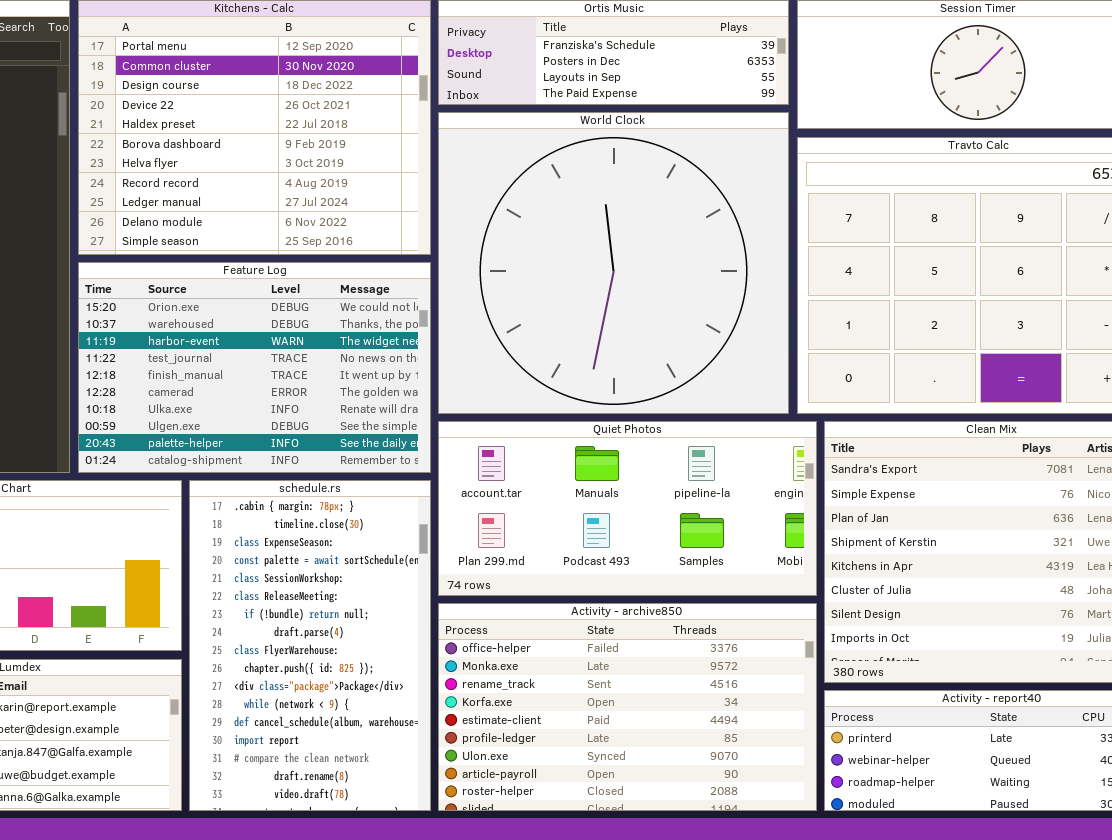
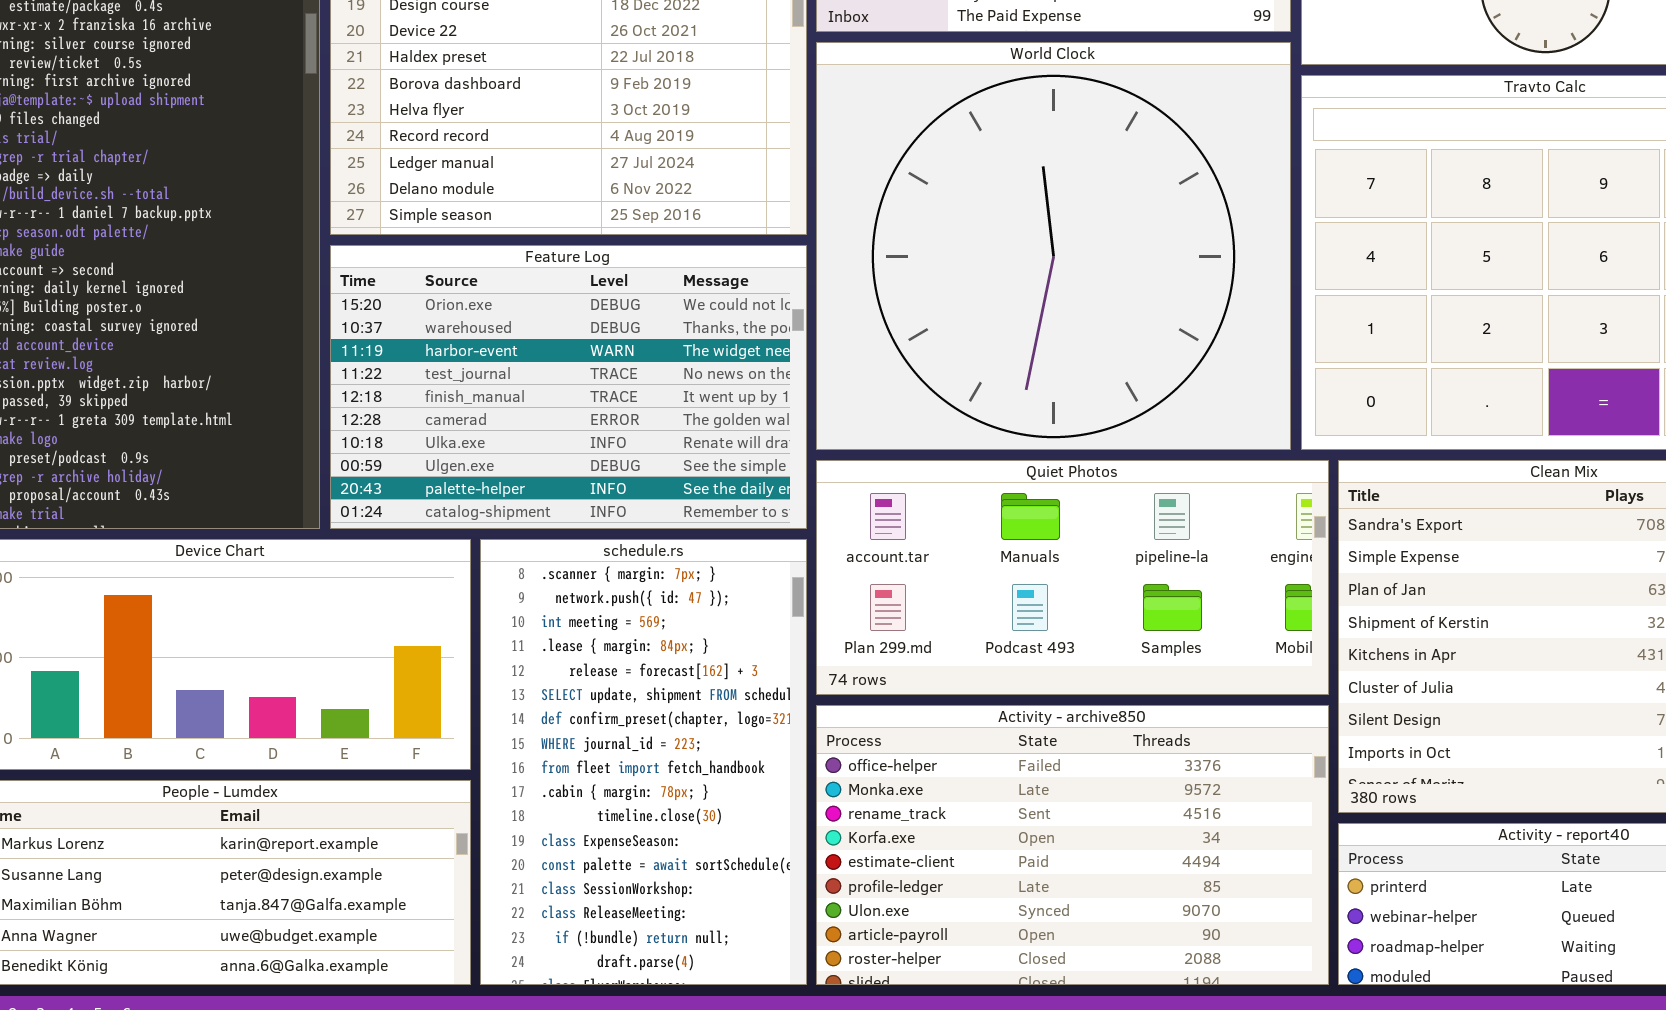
schedule.rs: [189,480,431,811] -> [480,539,807,985], scrolled up 9 rows

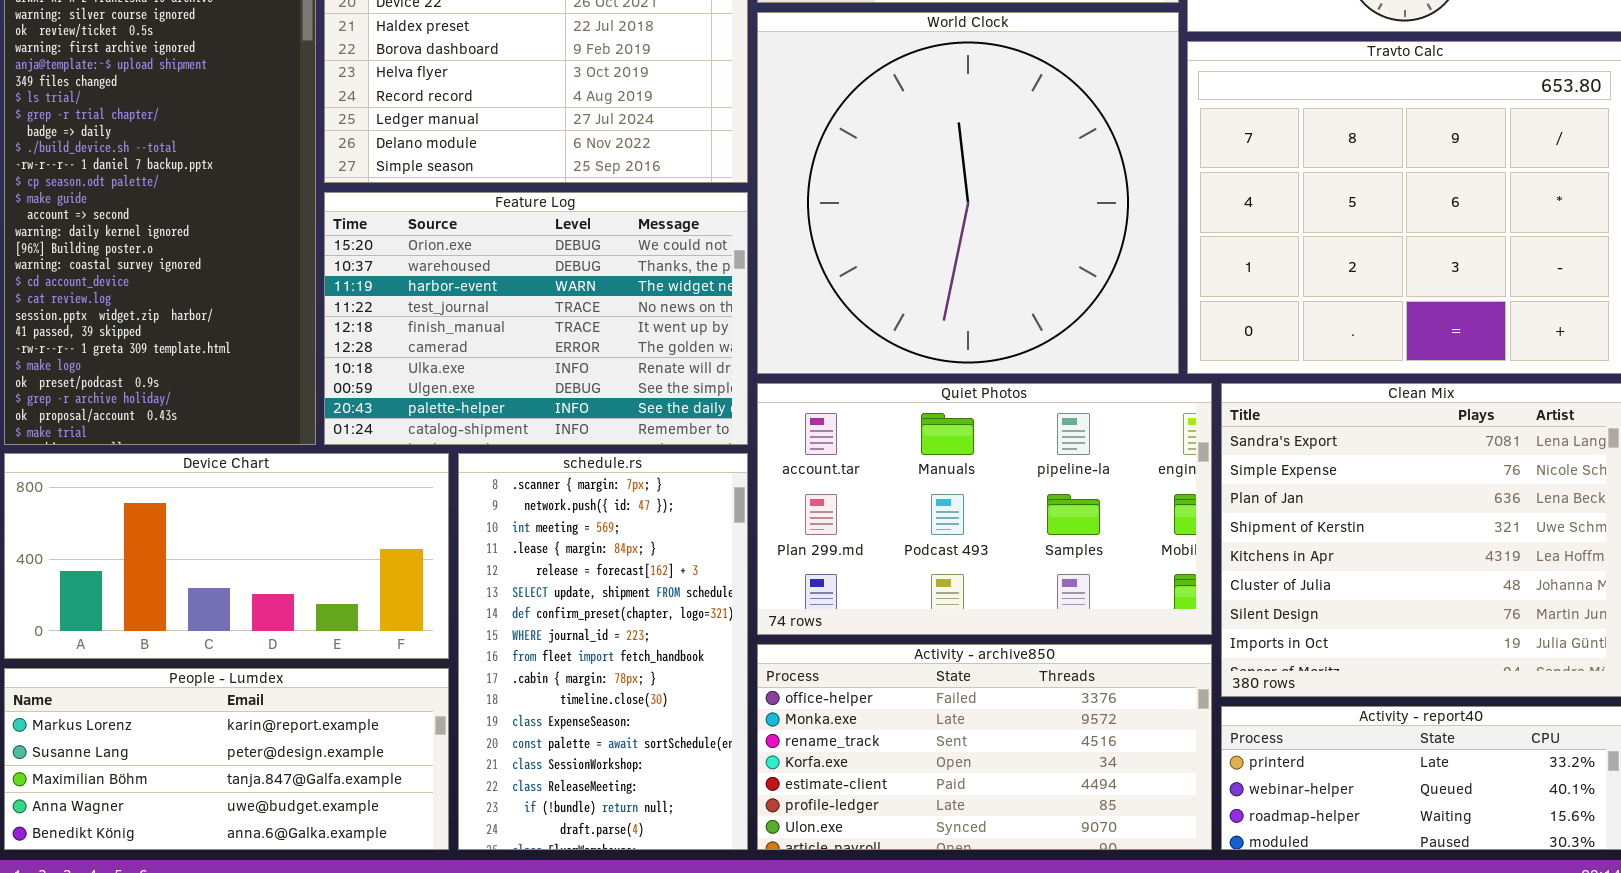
Quiet Photos: [816,460,1329,695] -> [757,383,1212,635], resized
Activity - archive850: [816,705,1329,985] -> [757,644,1212,850], resized

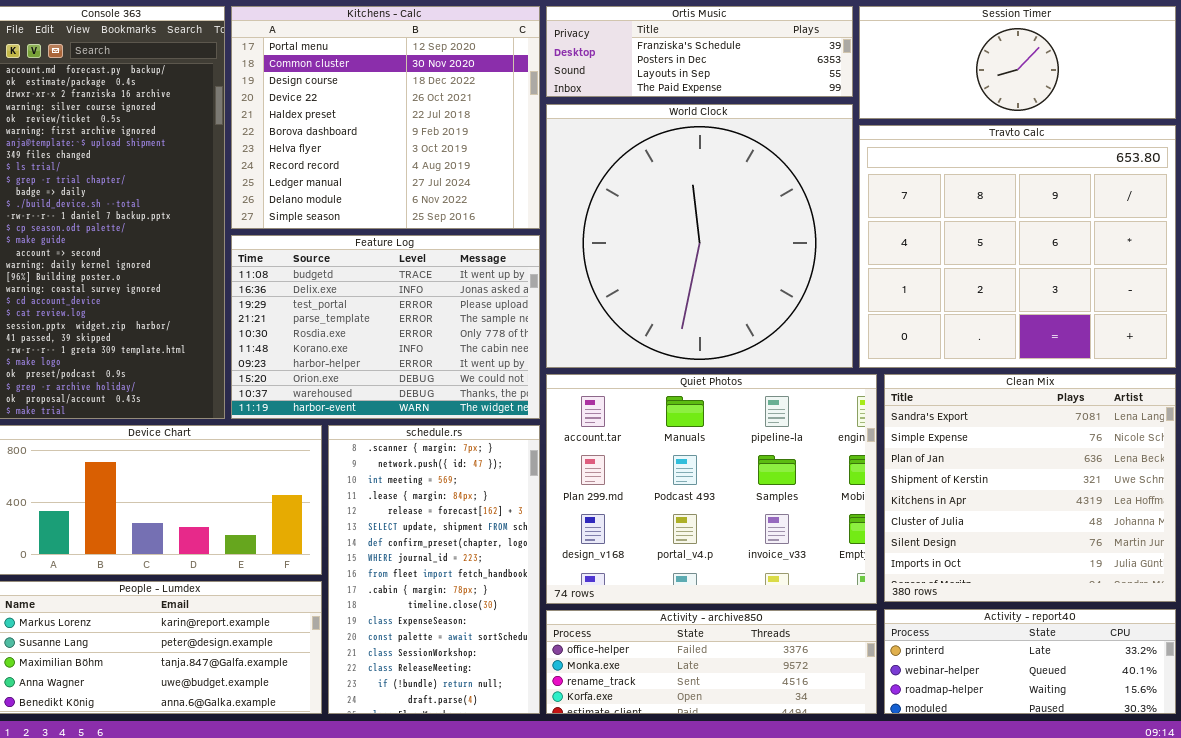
Feature Log: [324,192,748,445] -> [231,235,540,419], scrolled up 7 rows
Quiet Photos: [757,383,1212,635] -> [546,374,877,604], resized
Activity - archive850: [757,644,1212,850] -> [546,610,877,714], resized

